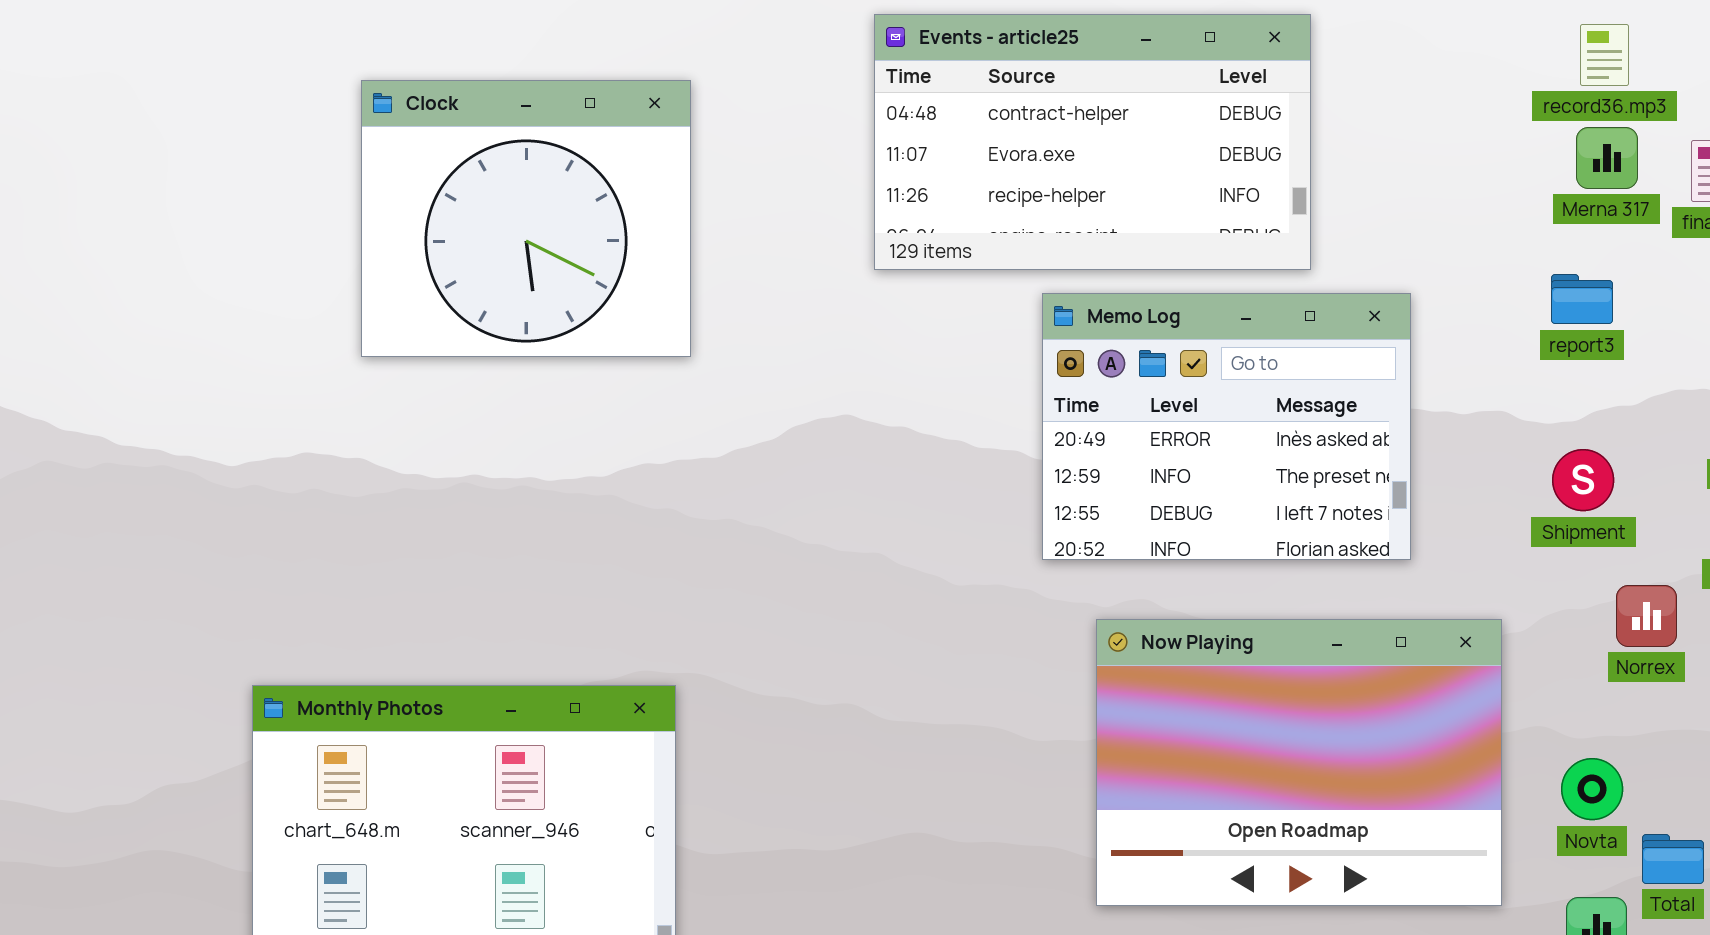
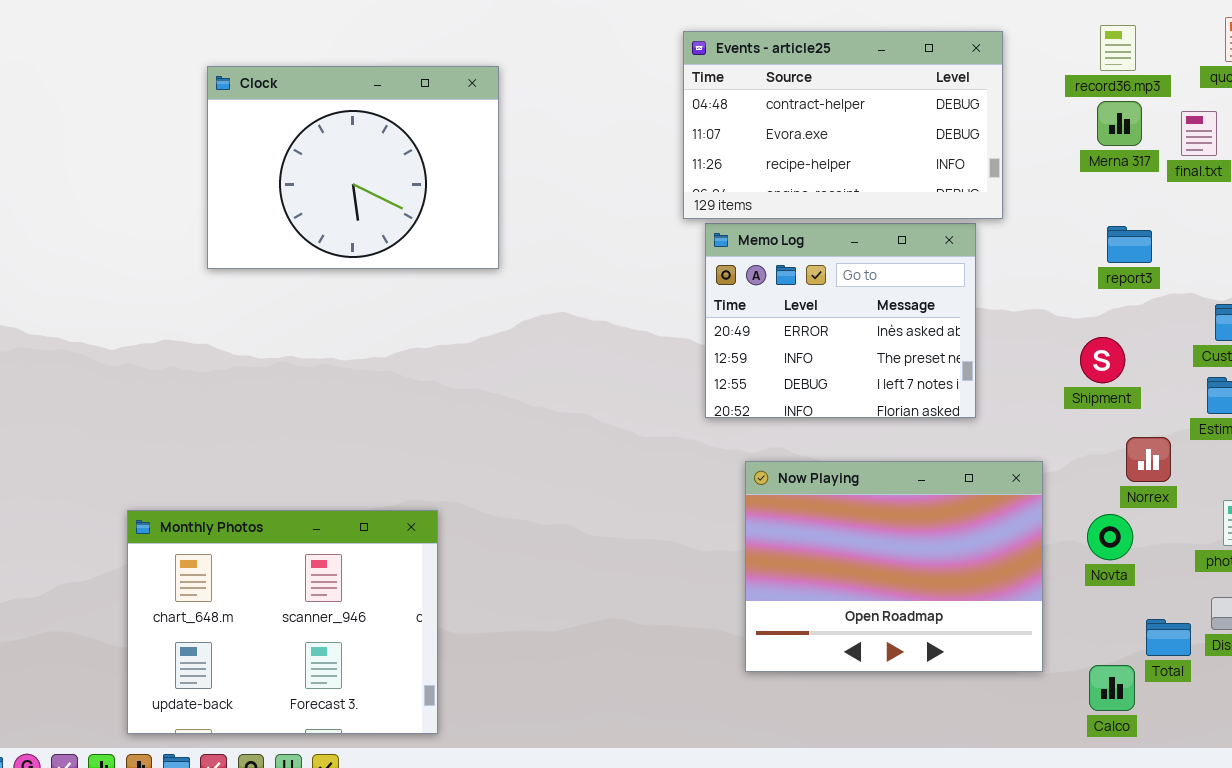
Events - article25: [874,14,1311,270] -> [683,31,1003,219], moved
Clock: [361,80,691,357] -> [207,66,499,269], resized
report3: [1551,274,1613,324] -> [1107,226,1152,263], moved
Novta: [1561,758,1623,820] -> [1087,514,1133,560], moved

